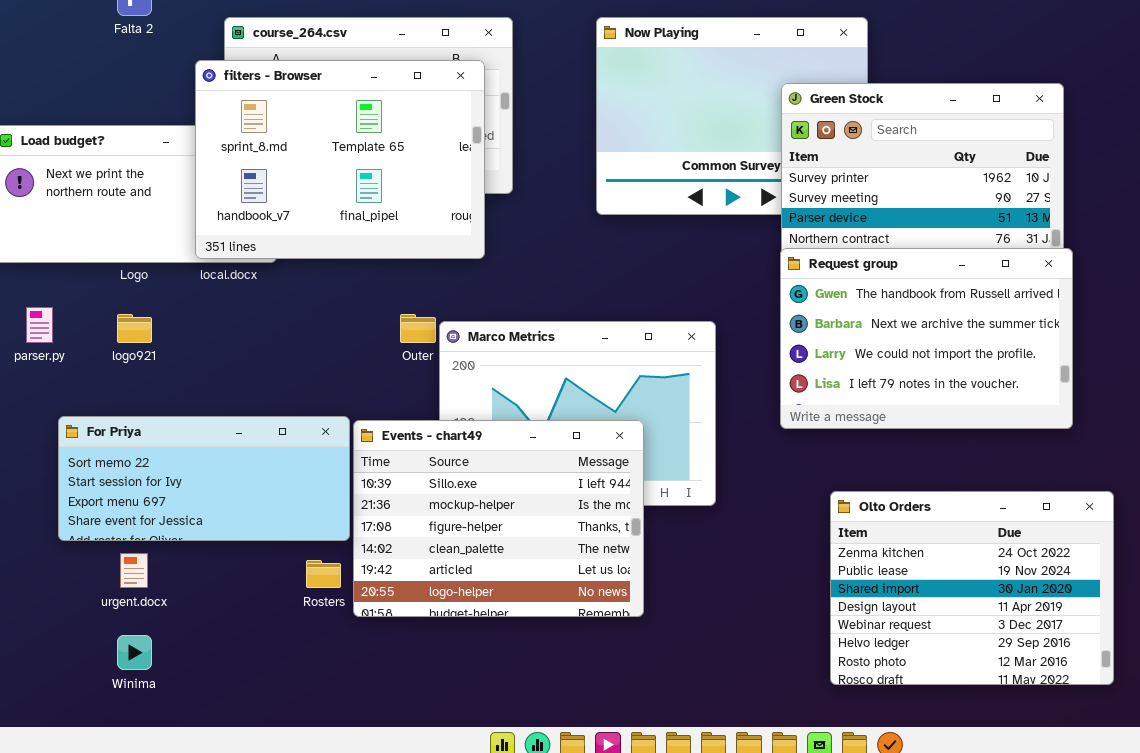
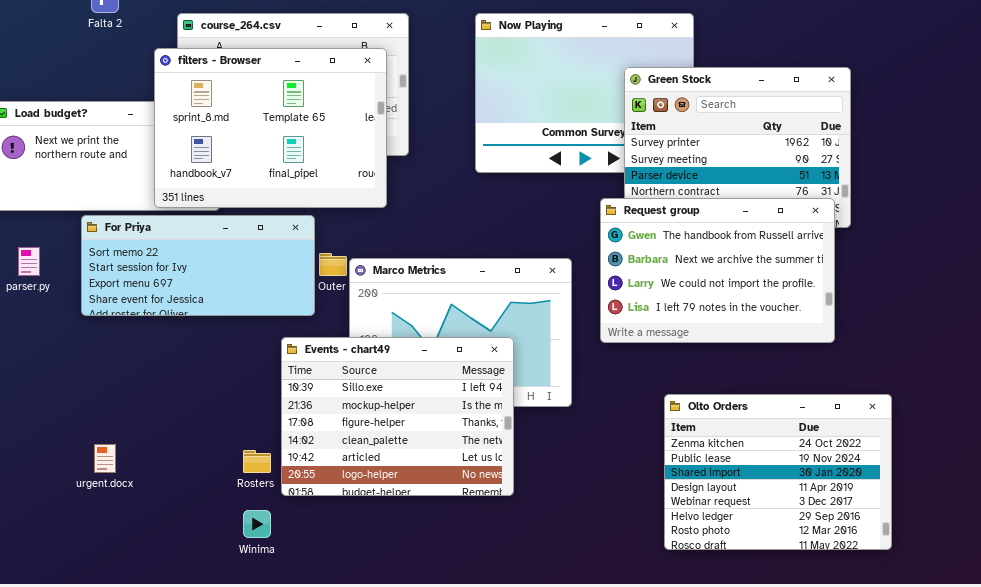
Request group: [780,248,1073,429] -> [600,198,835,343], moved
For Priya: [58,416,350,541] -> [81,215,315,316], moved
Winima: [117,635,152,670] -> [243,510,271,538], moved

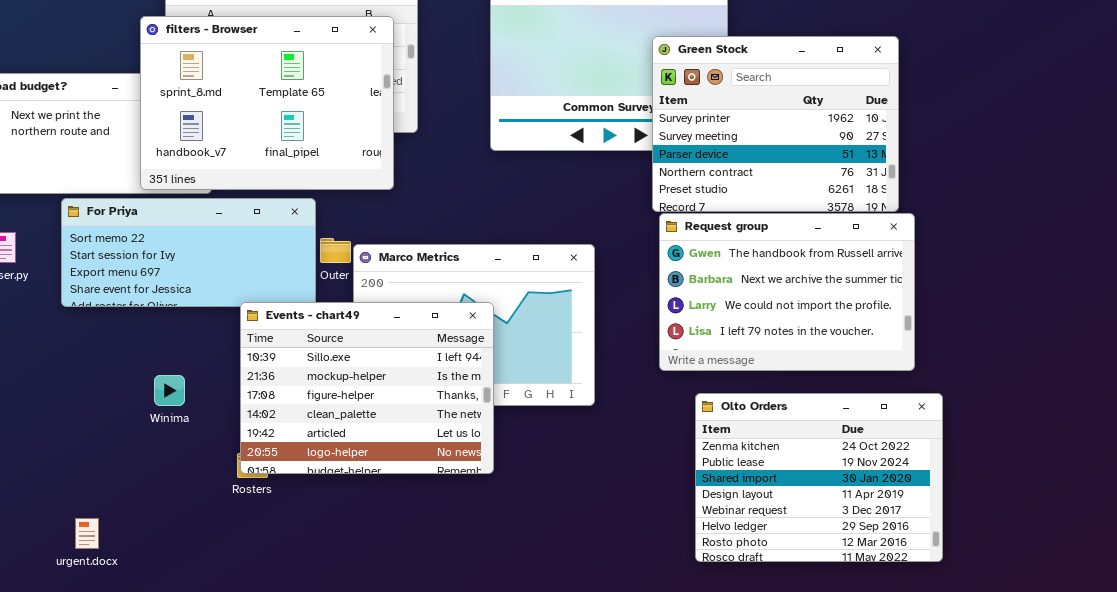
Request group: [600,198,835,343] -> [659,213,915,371], moved
Events - chart49: [281,337,514,496] -> [240,302,494,474], moved
urgent.docx: [94,444,116,473] -> [75,518,99,549], moved
Winima: [243,510,271,538] -> [154,375,185,406], moved

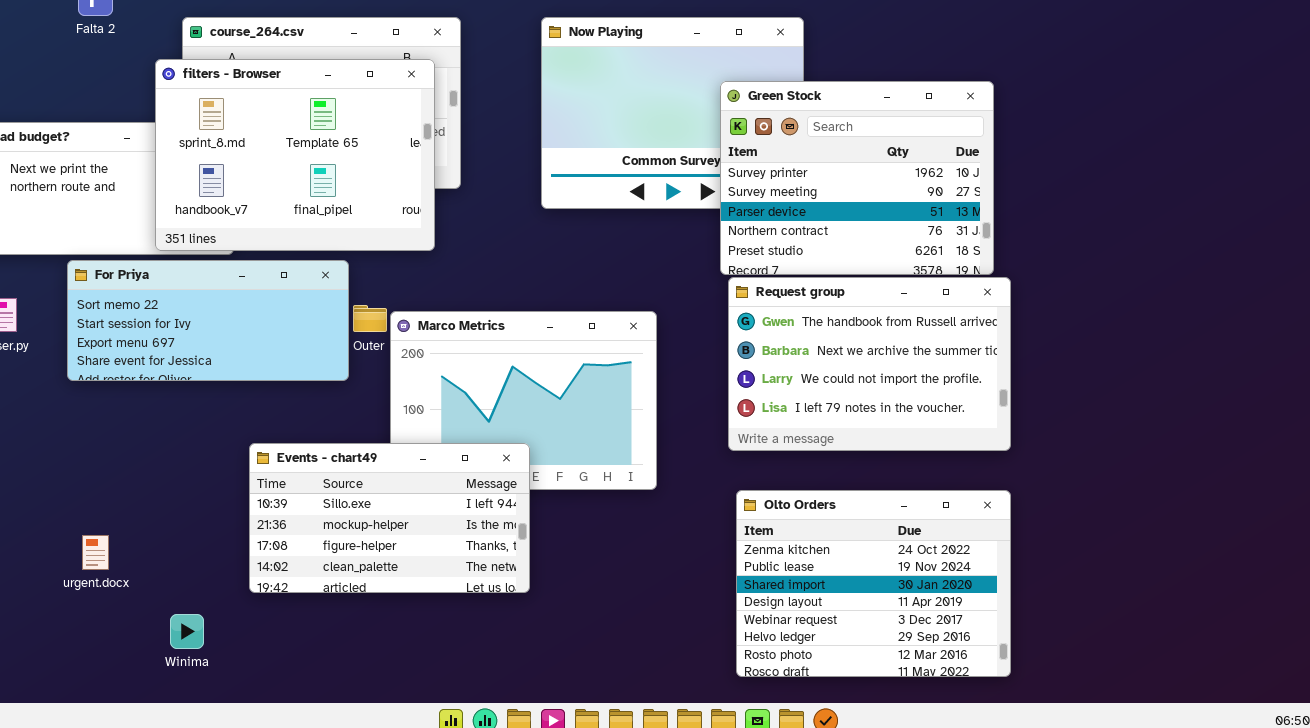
Events - chart49: [240,302,494,474] -> [249,443,530,593], moved, resized
Winima: [154,375,185,406] -> [170,614,204,649], moved
Olto Orders: [695,393,943,562] -> [736,490,1011,677], moved
urgent.docx: [75,518,99,549] -> [82,535,109,570], moved

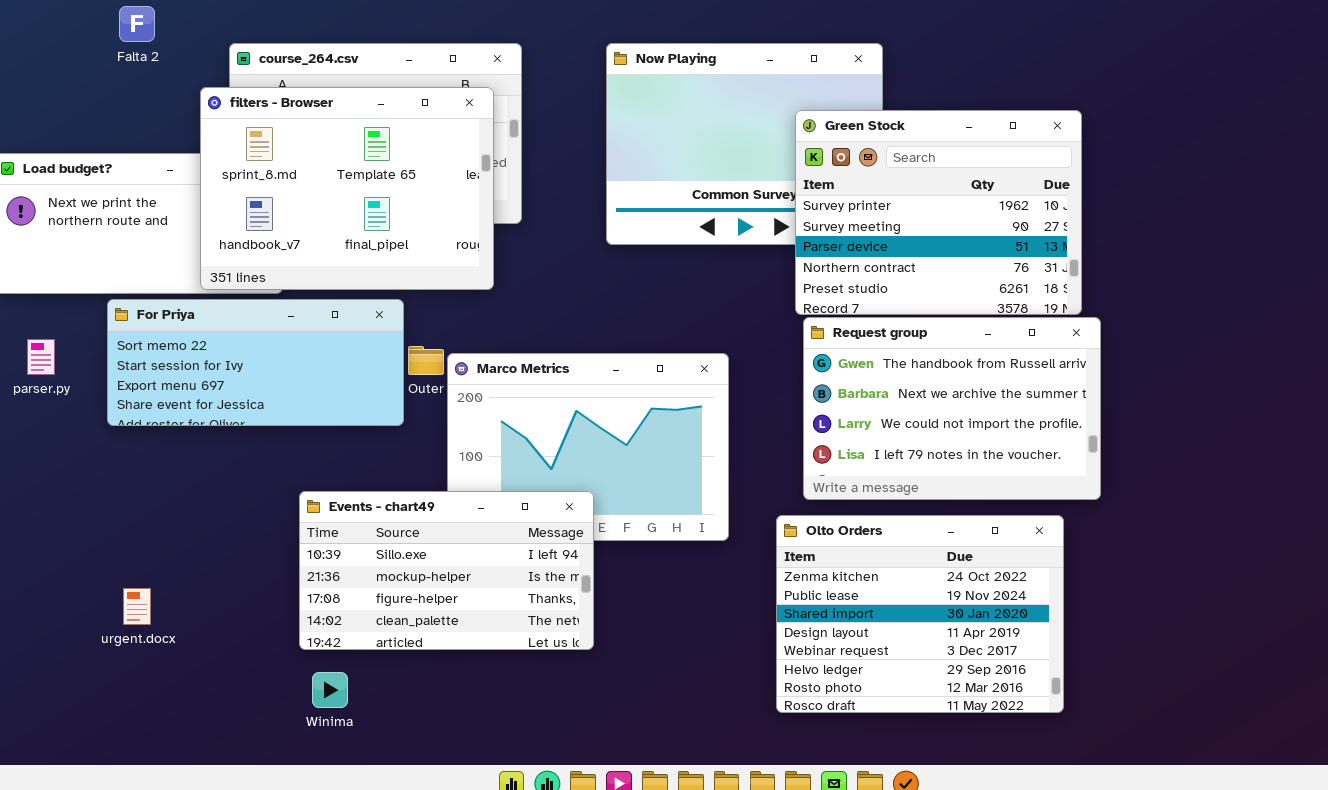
Olto Orders: [736,490,1011,677] -> [776,515,1064,713], moved
Winima: [170,614,204,649] -> [312,672,348,708], moved

